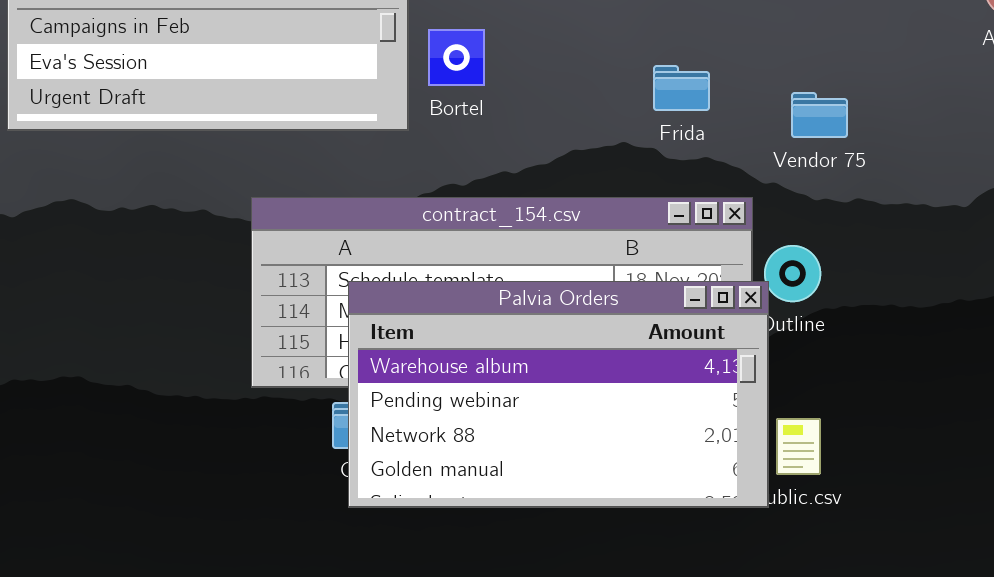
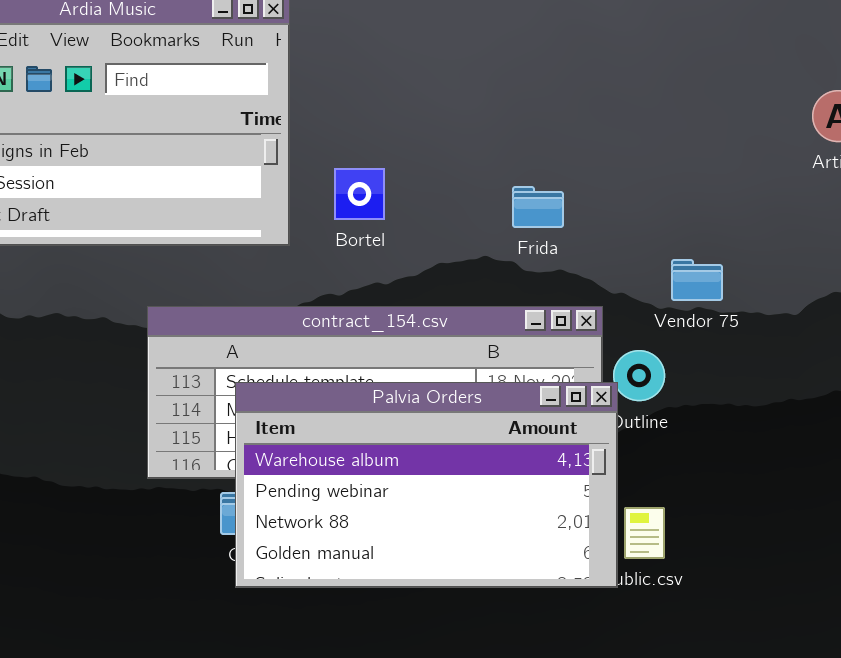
Bortel: [428,29,485,86] -> [334,168,385,220], moved
Vendor 75: [791,92,848,138] -> [671,259,723,301], moved

